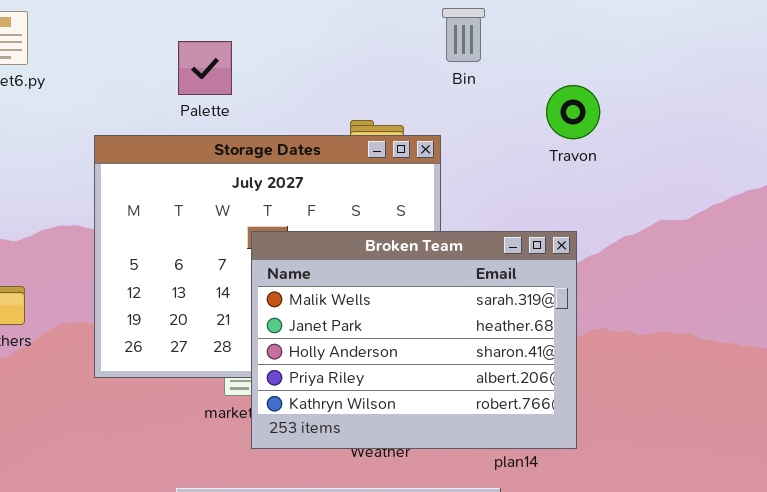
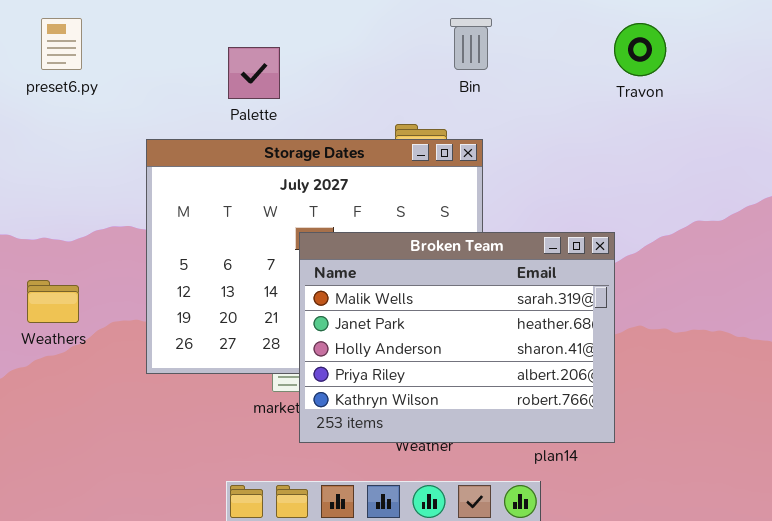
Bin: [442,8,485,62] -> [450,18,492,70], moved
Travon: [546,85,600,139] -> [614,23,666,76], moved

